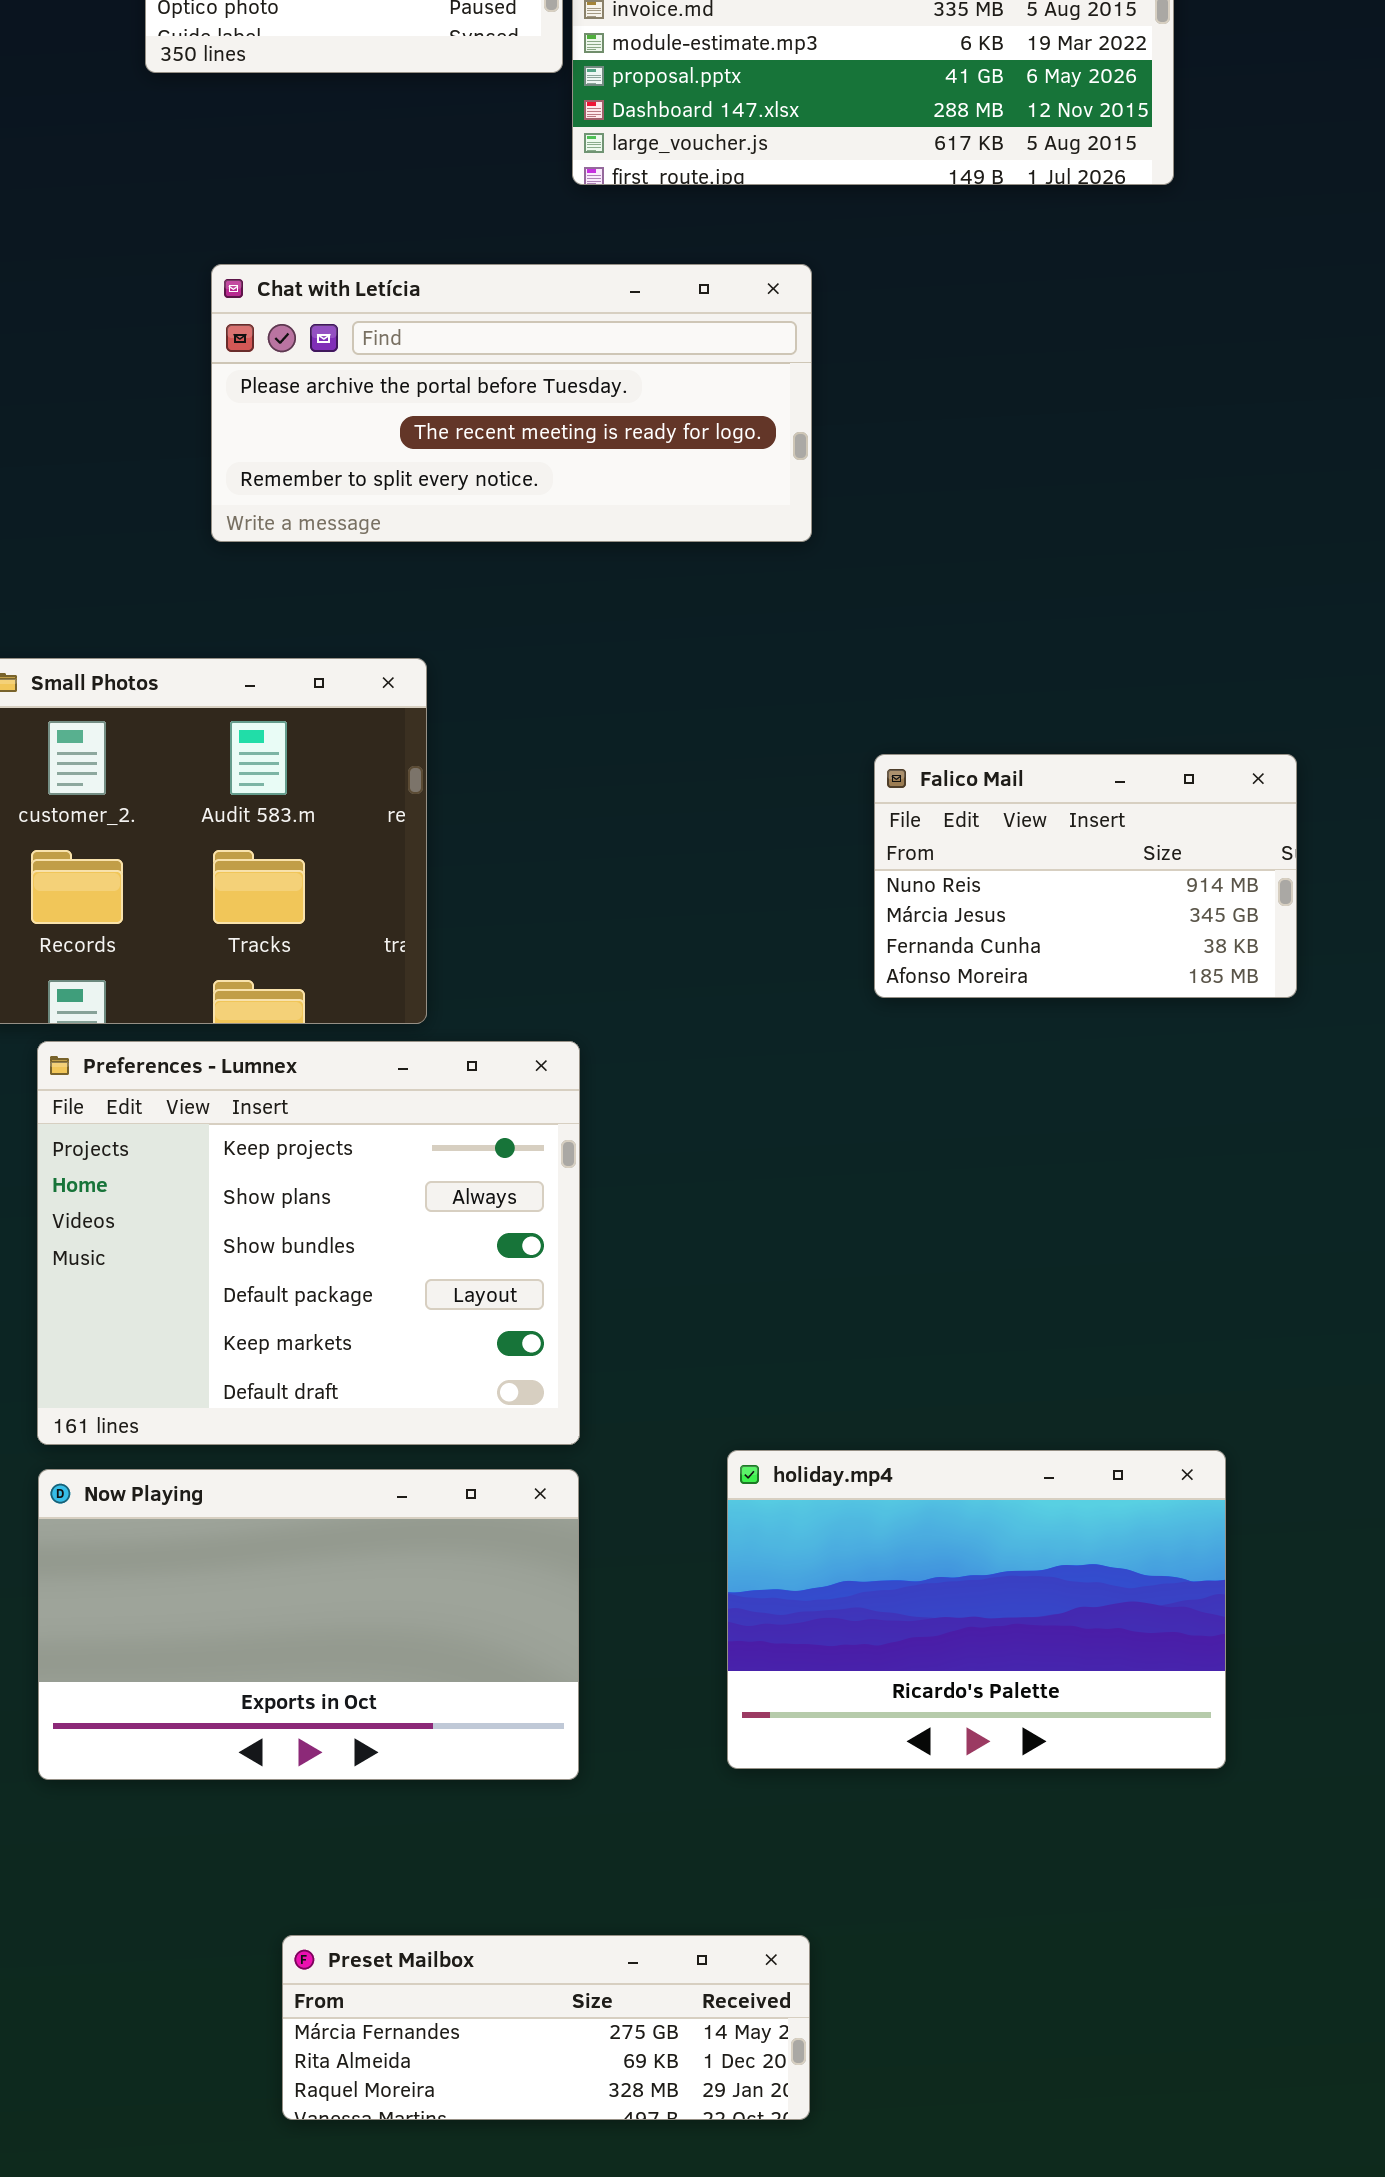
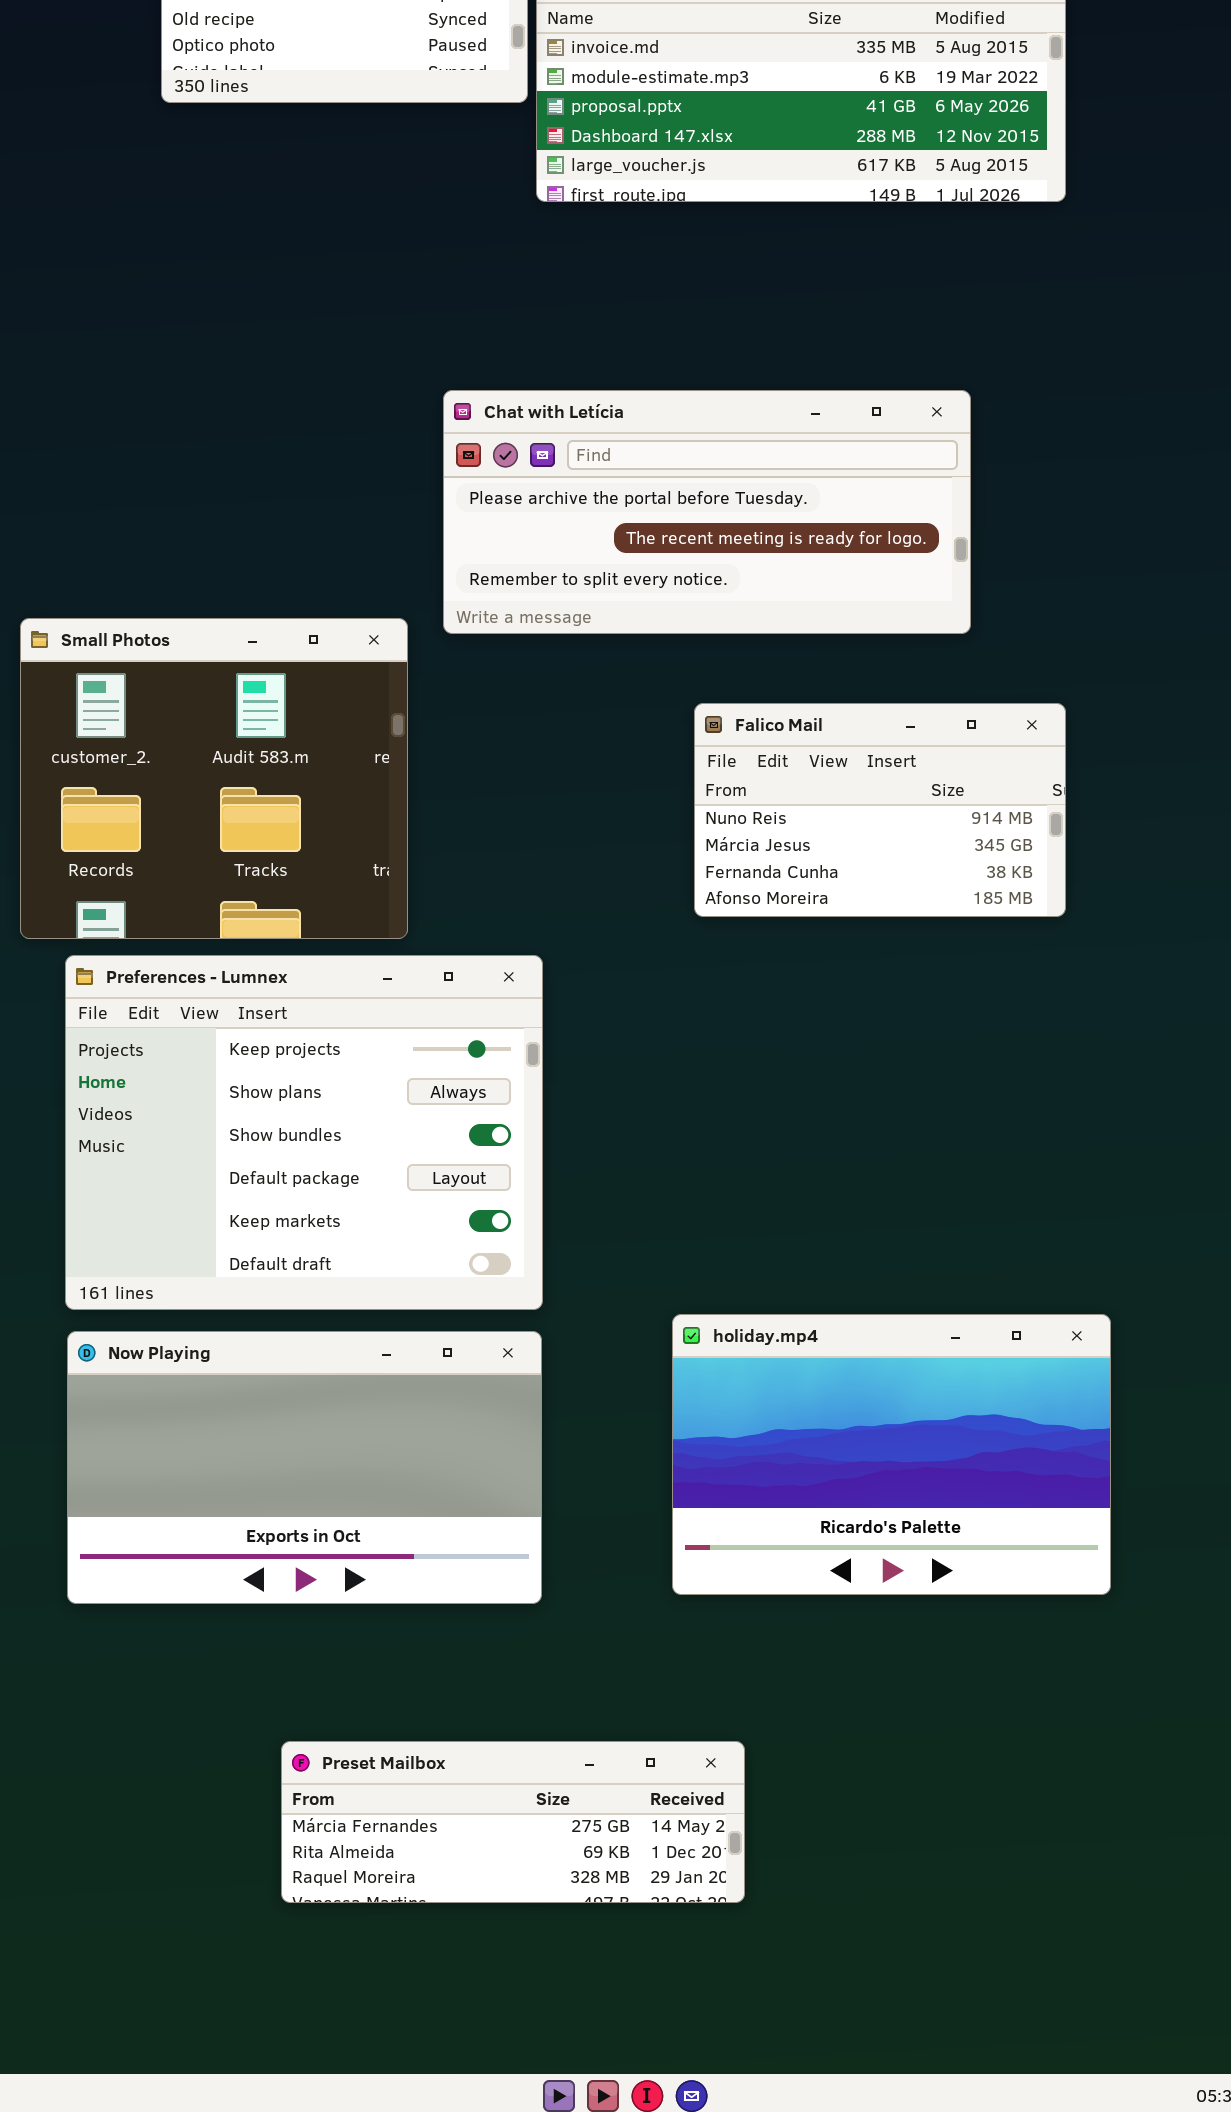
Chat with Letícia: [211,264,812,542] -> [443,390,971,634], moved
Falico Mail: [874,754,1297,998] -> [694,703,1066,917], moved

